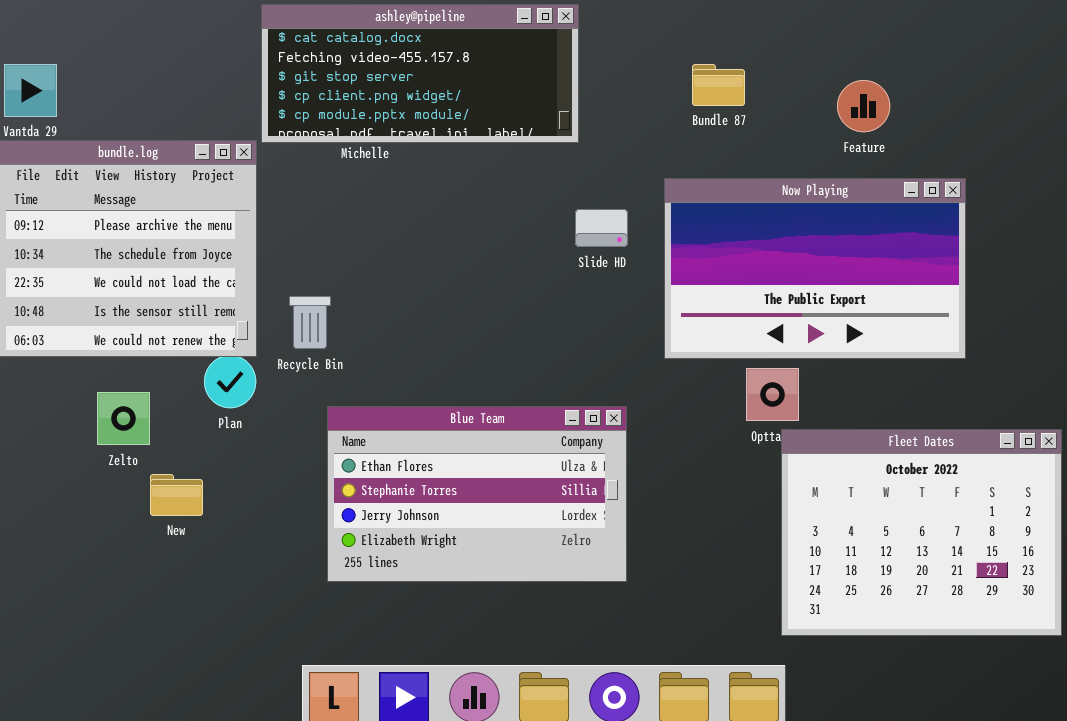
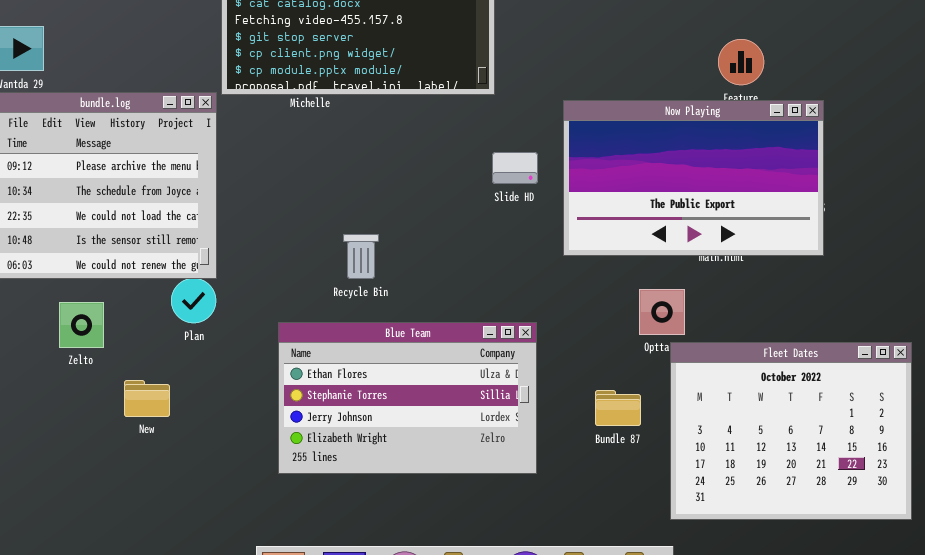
Bundle 87: [692,64,745,106] -> [595,390,641,426], moved
Now Playing: [664,178,966,359] -> [563,100,824,256], moved
Recycle Bin: [289,296,331,349] -> [343,234,379,279], moved
Zelto: [97,392,150,445] -> [59,302,104,348], moved

